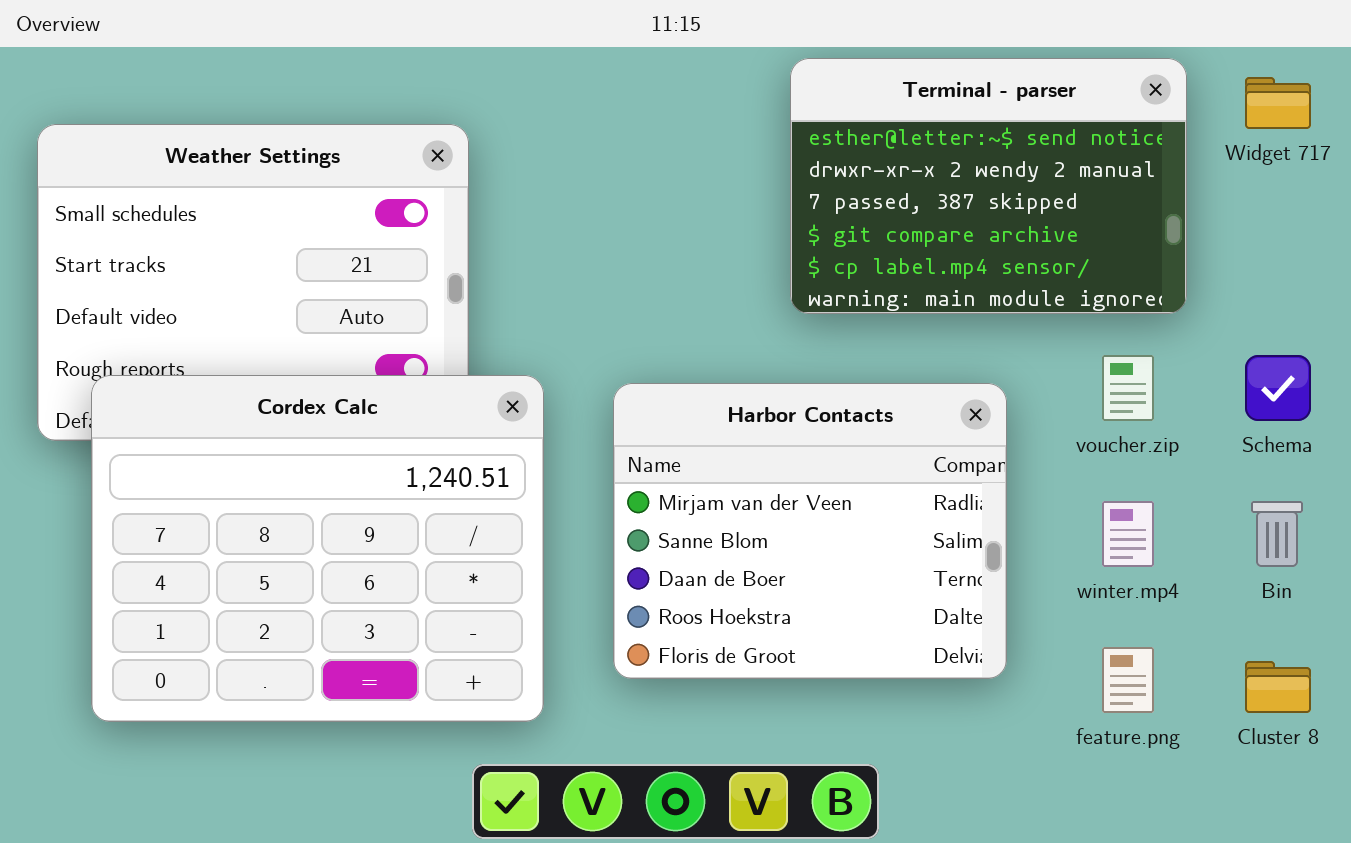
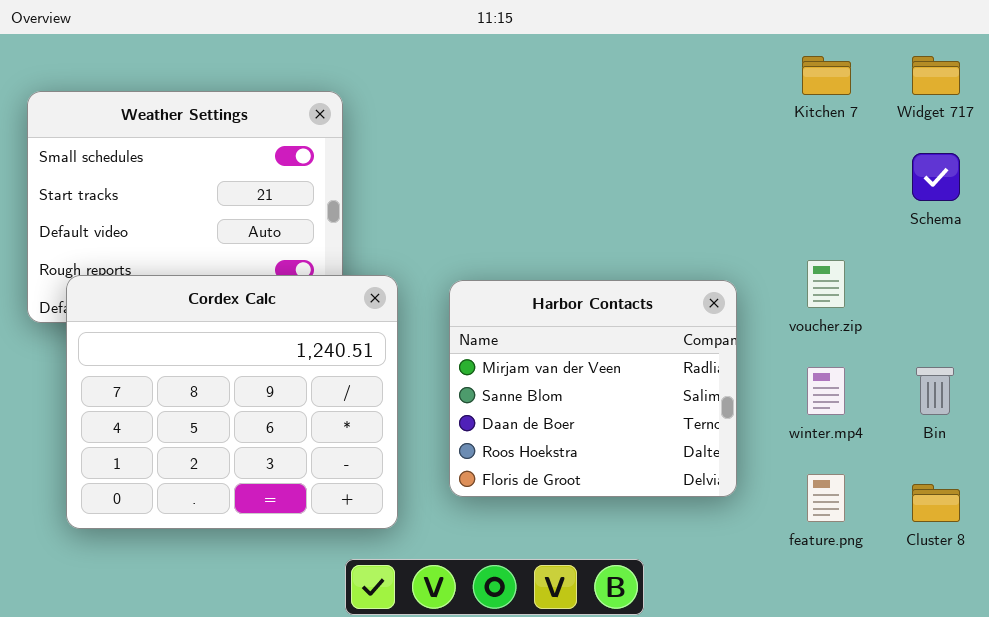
Terminal - parser: [790,58,1187,314] -> none, closed
Schema: [1245,355,1311,421] -> [912,153,960,201], moved

